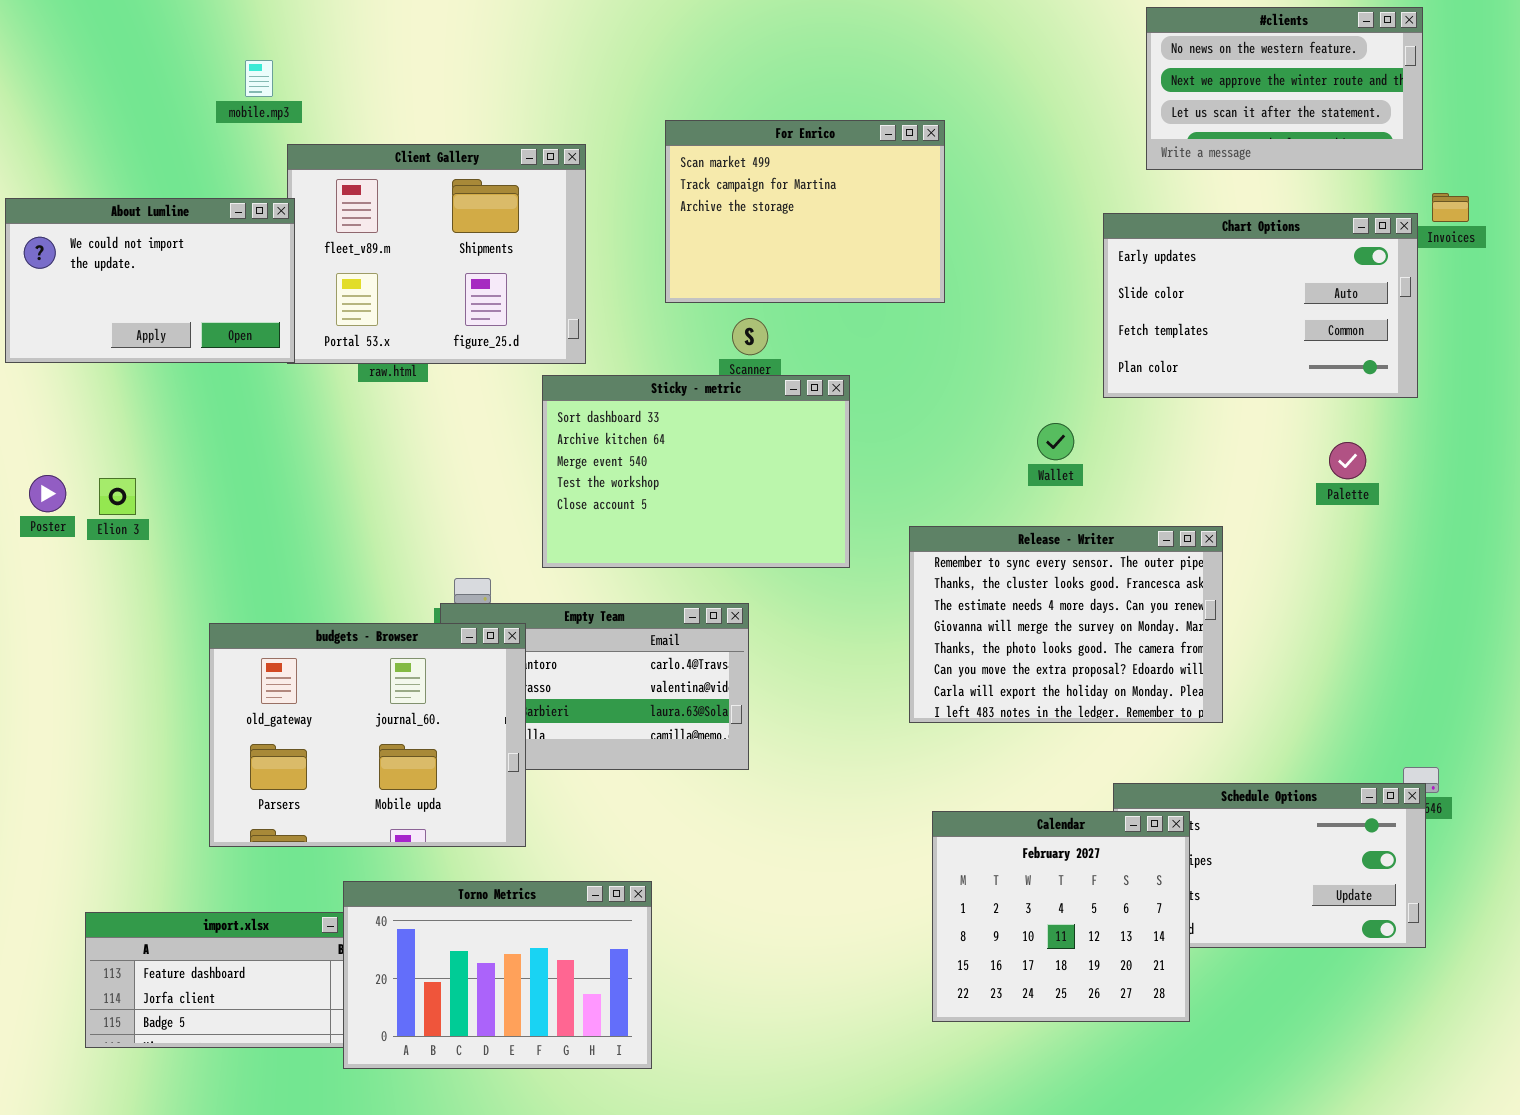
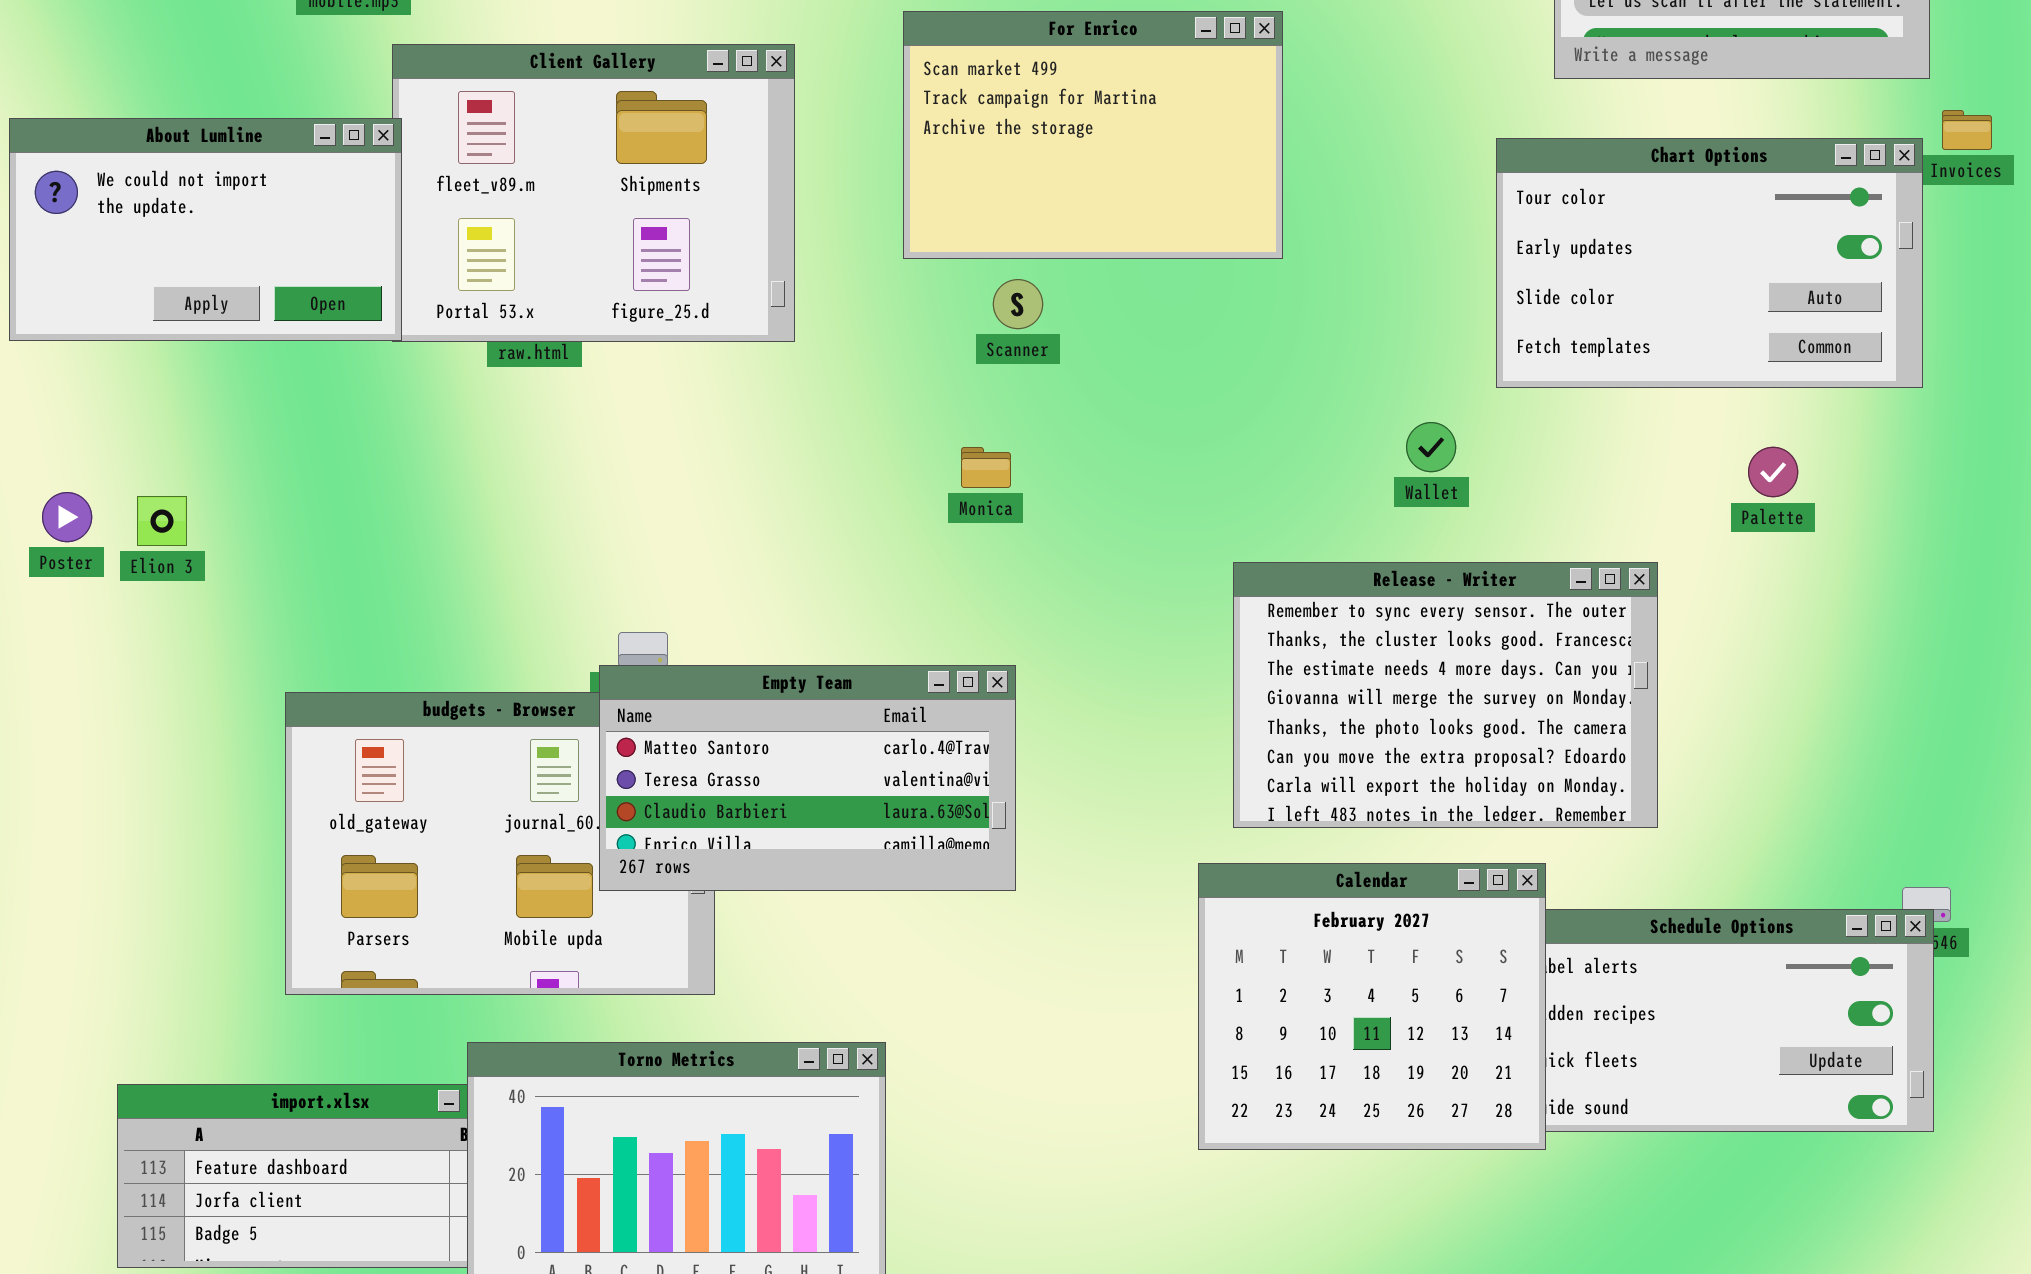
Chart Options: [1103,213,1418,398] -> [1496,138,1923,388], scrolled up 1 row
Sticky - metric: [542,375,850,568] -> none, closed
Palette: [1329,442,1366,479] -> [1748,447,1798,497], moved
Empty Team: [440,603,749,770] -> [599,665,1016,891], raised
Calendar: [932,811,1190,1022] -> [1198,863,1546,1150], moved

